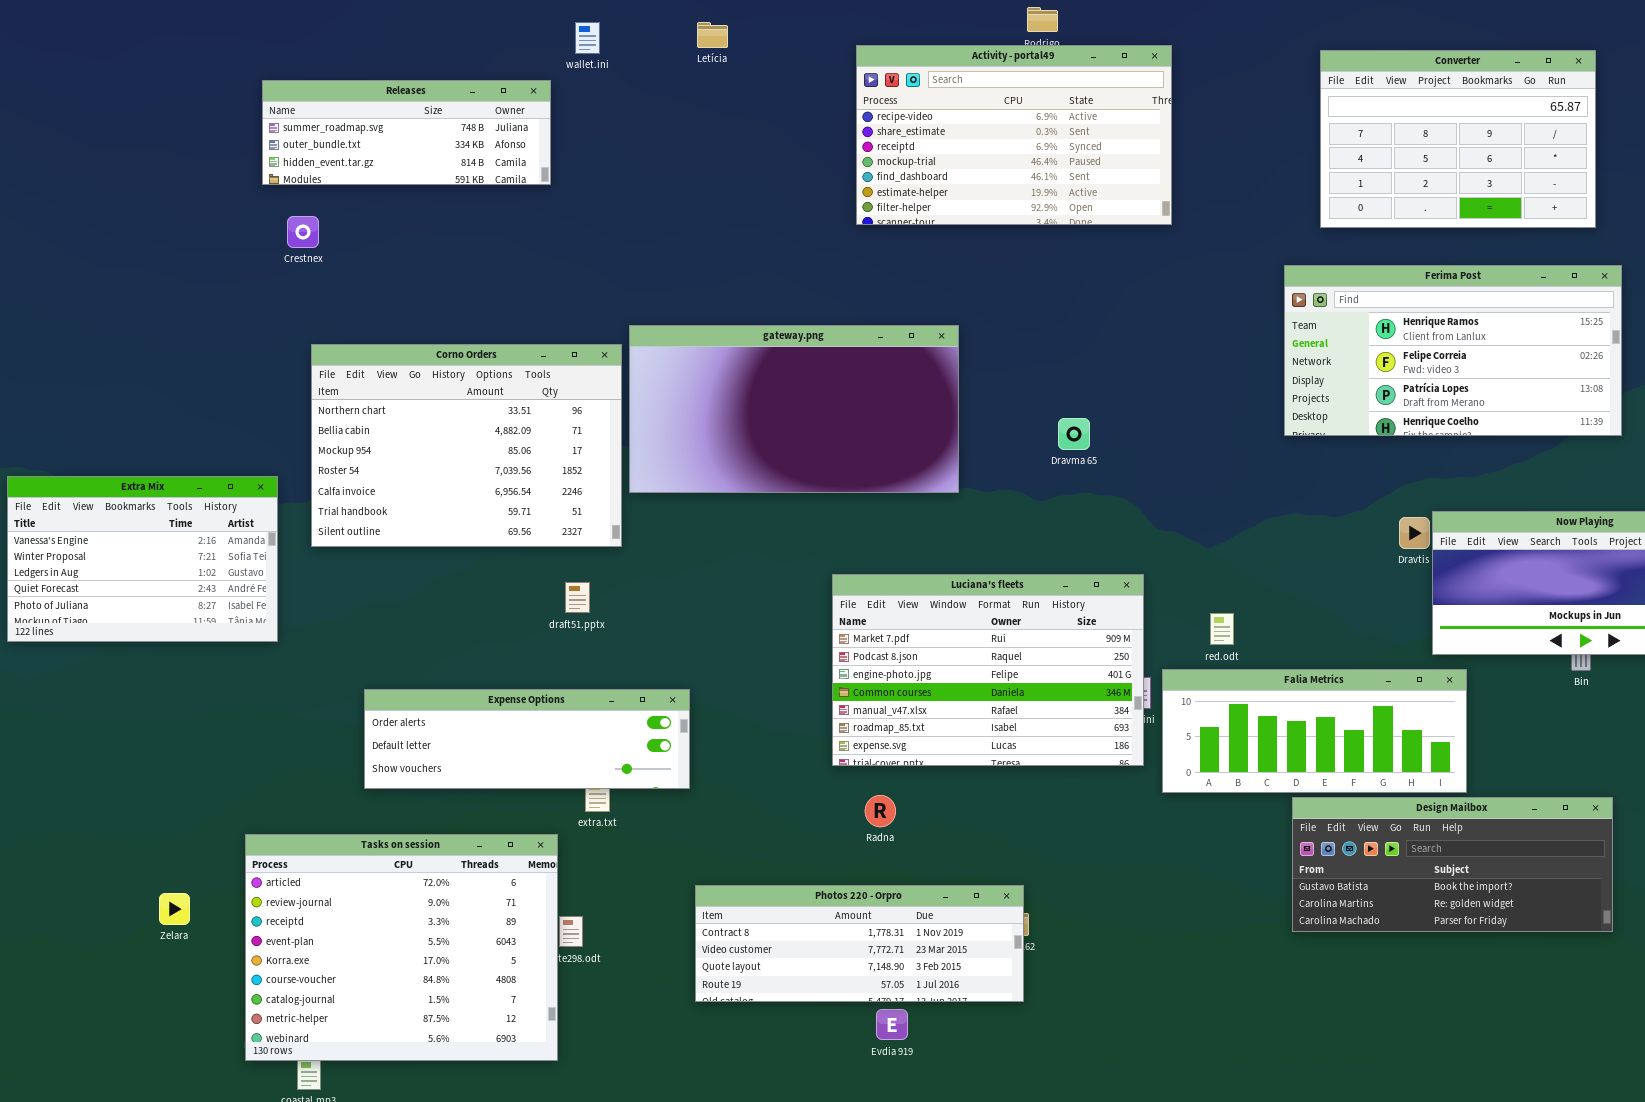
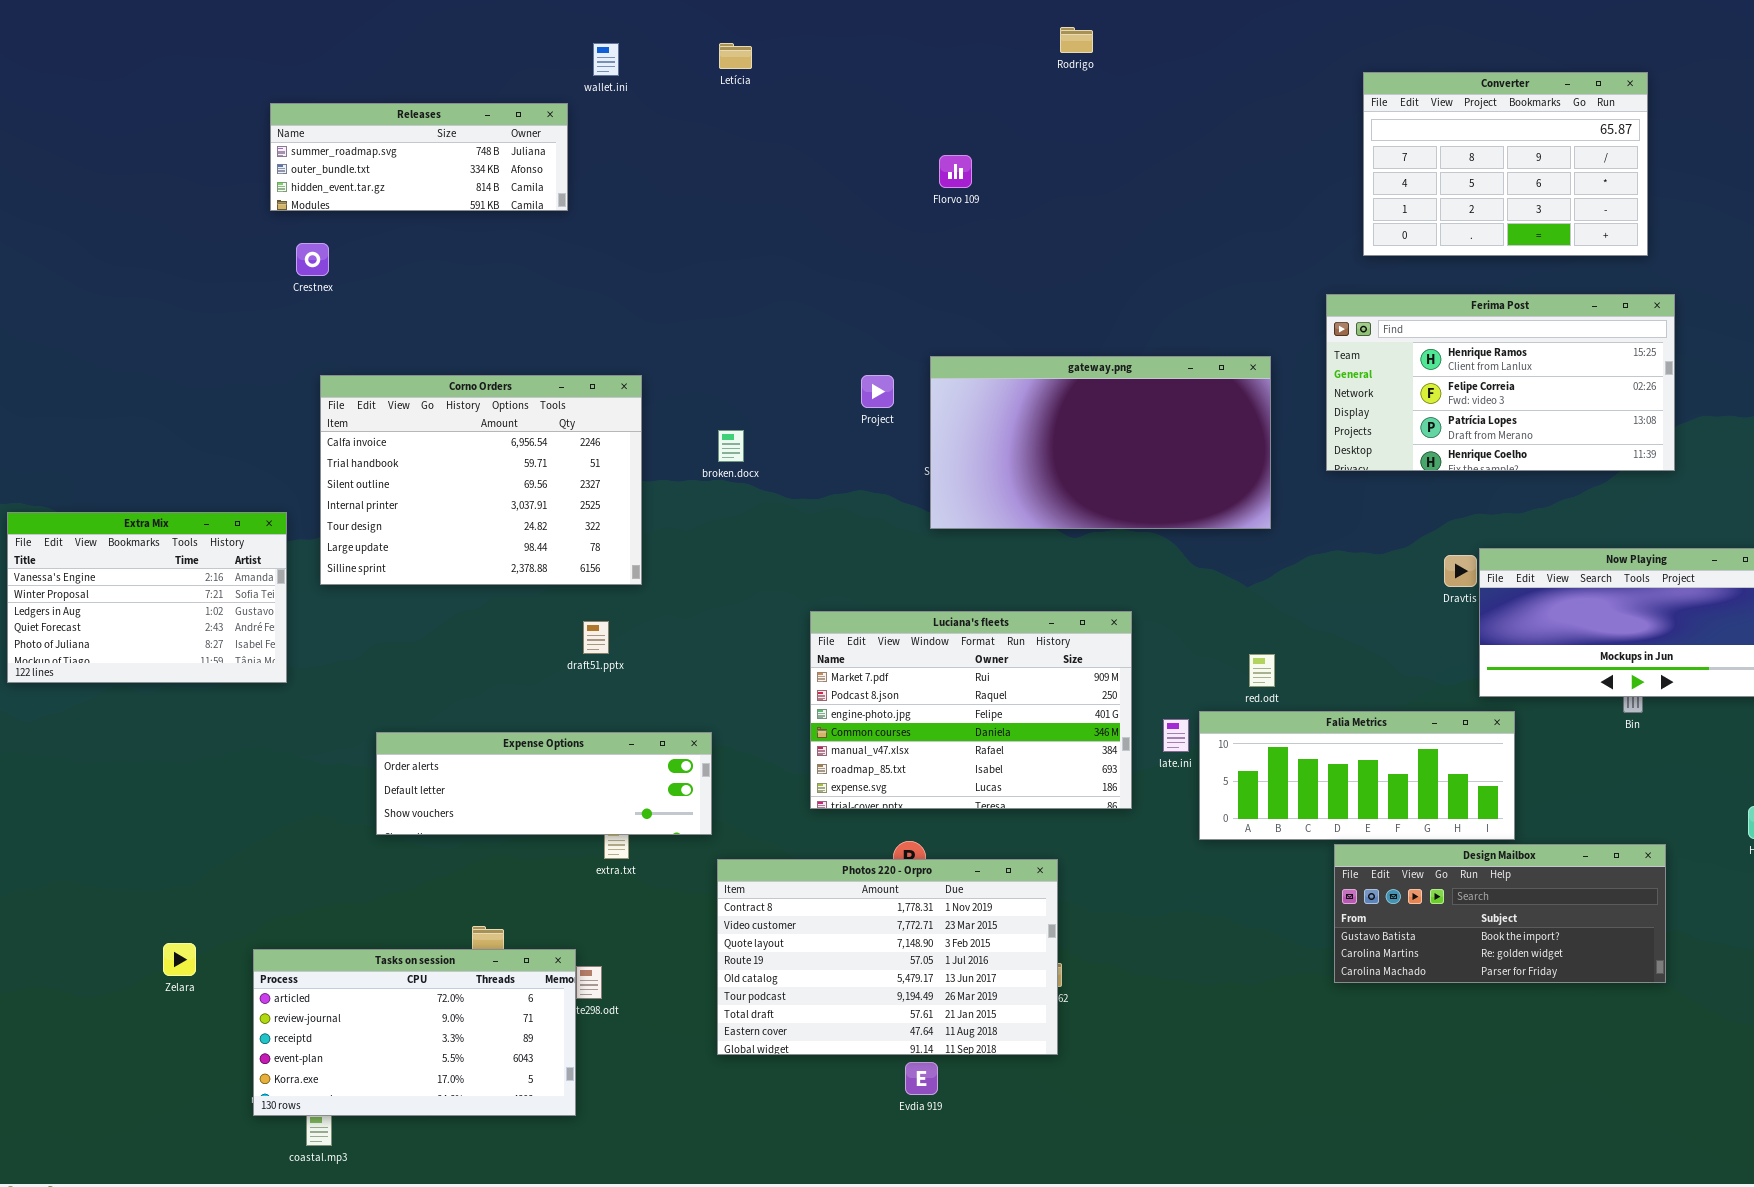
Activity - portal49: [856,45,1172,225] -> none, closed
gateway.png: [629,325,959,493] -> [930,356,1271,529], moved
Corno Orders: [311,344,622,547] -> [320,375,642,585], scrolled down 4 rows
Luciana's fleets: [832,574,1144,766] -> [810,611,1132,809], moved
Tasks on session: [245,834,558,1061] -> [253,949,576,1116], resized
Photos 220 - Orpro: [695,885,1024,1002] -> [717,859,1058,1055], resized

